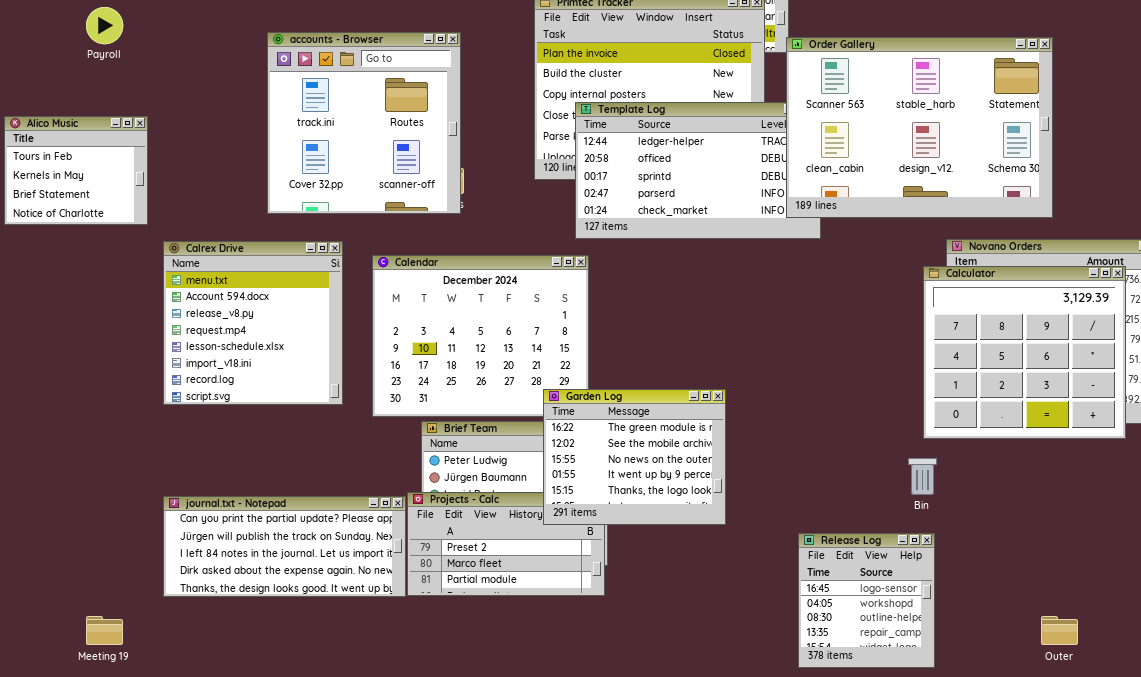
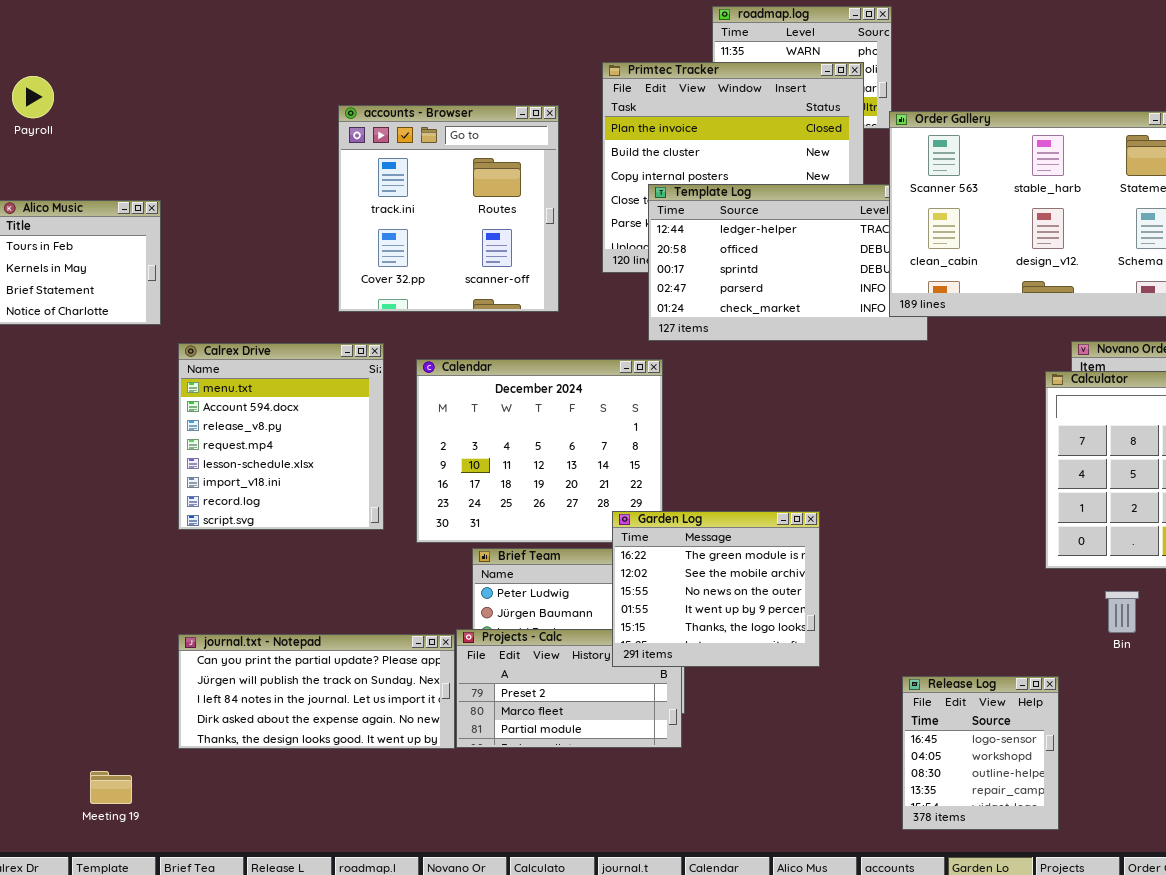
Payroll: [86,7,123,44] -> [12,76,54,118], moved
accounts - Browser: [267,32,461,214] -> [338,105,559,312], moved
Bin: [908,458,937,495] -> [1105,591,1139,633], moved

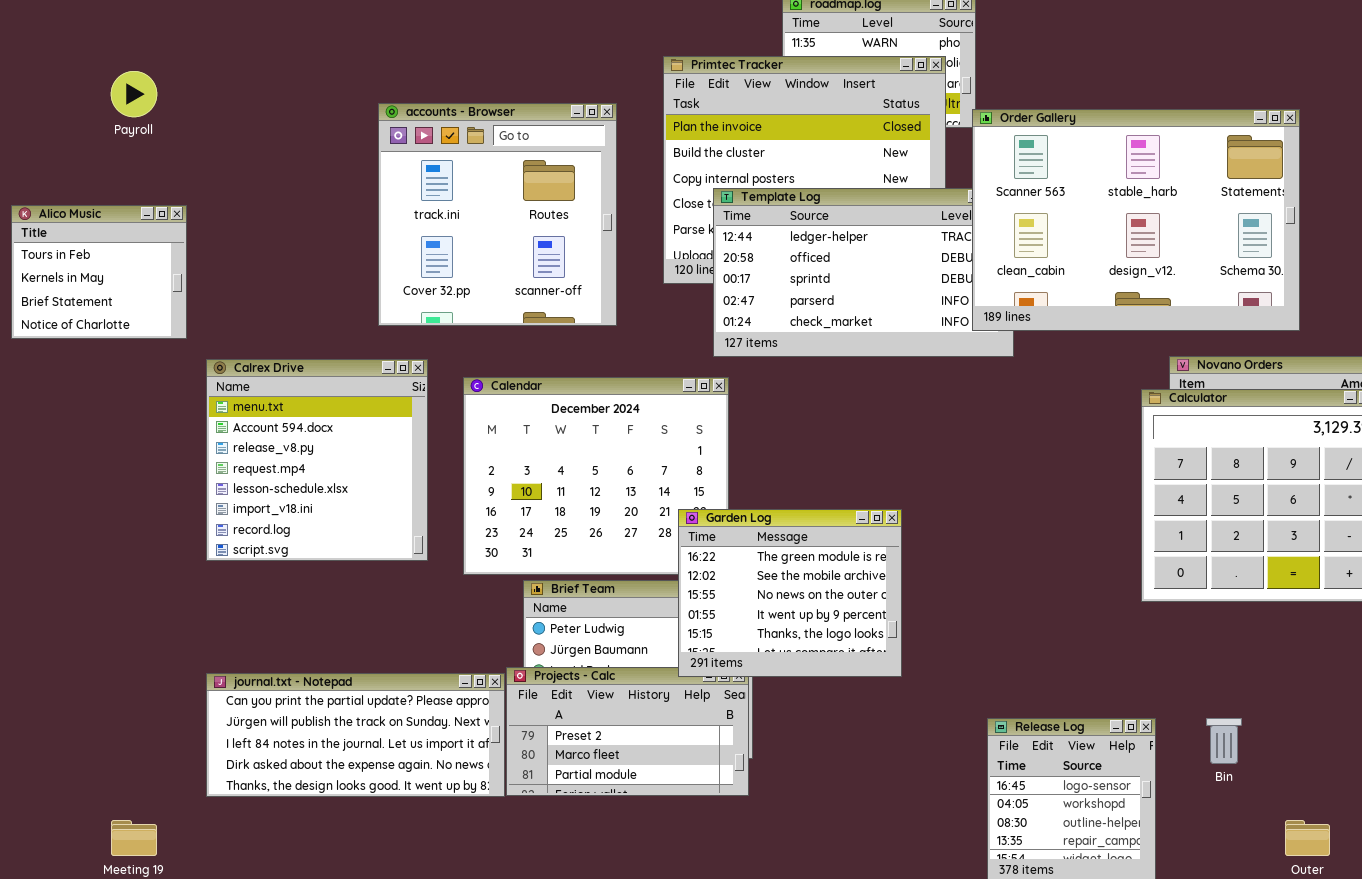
Payroll: [12,76,54,118] -> [111,71,157,117], moved
Garden Log: [612,511,820,667] -> [678,509,902,677], moved
Bin: [1105,591,1139,633] -> [1206,718,1242,764], moved

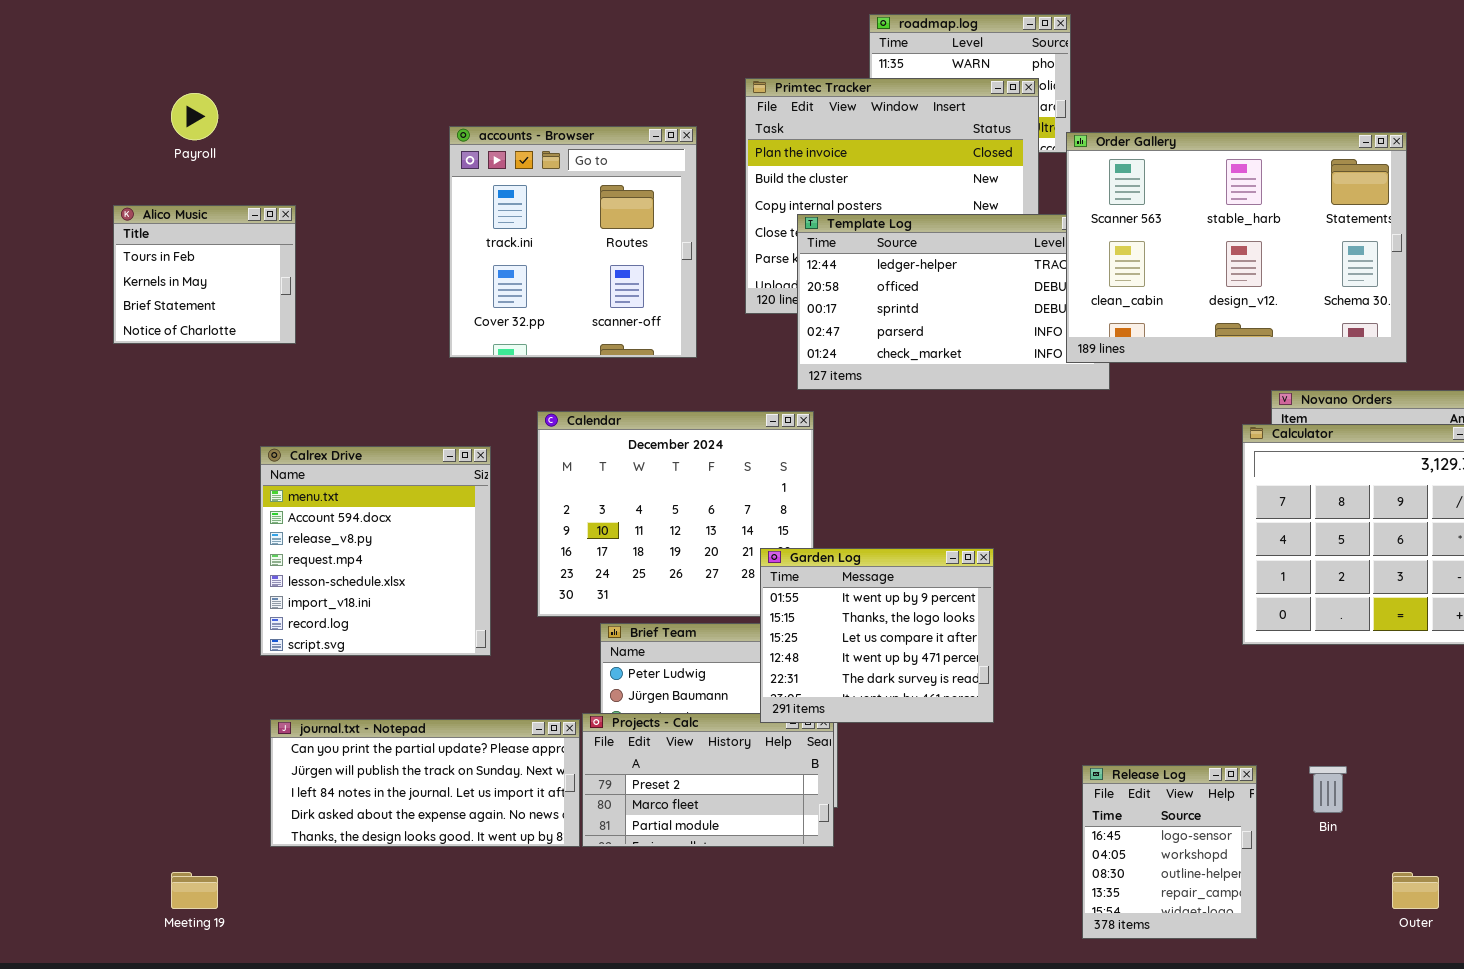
Alico Music: [11,205,187,339] -> [113,205,296,344], moved
Calrex Drive: [206,359,428,561] -> [260,446,491,656], moved
Garden Log: [678,509,902,677] -> [760,548,994,723], scrolled down 3 rows

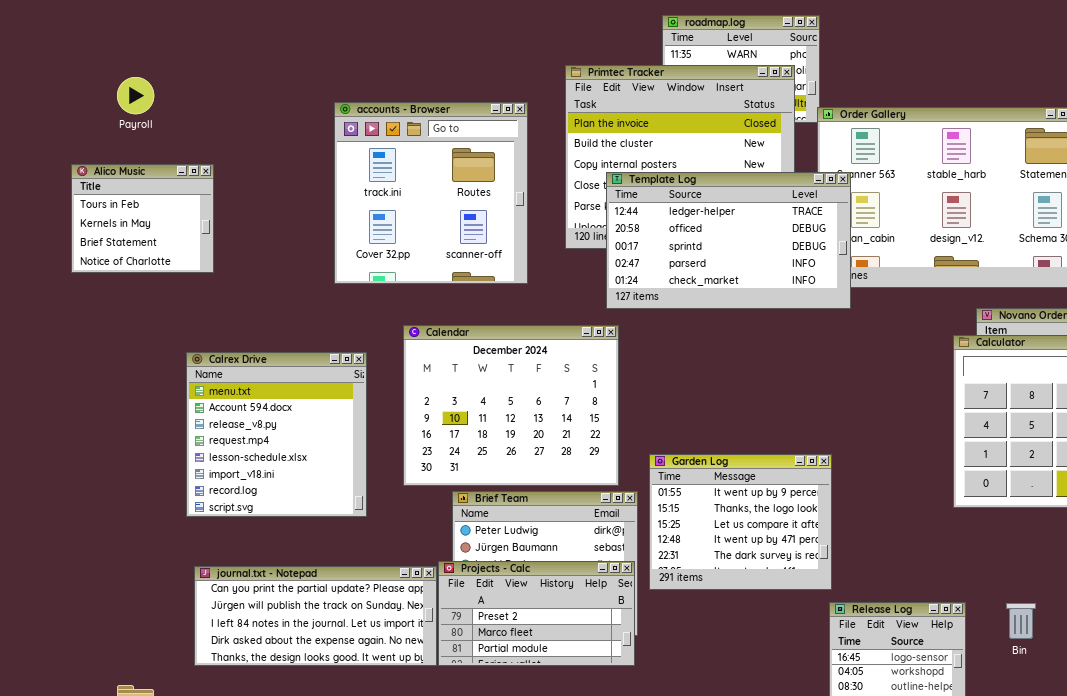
Template Log: [797,214,1110,390] -> [606,172,851,309], raised
Garden Log: [760,548,994,723] -> [649,454,832,590], moved

